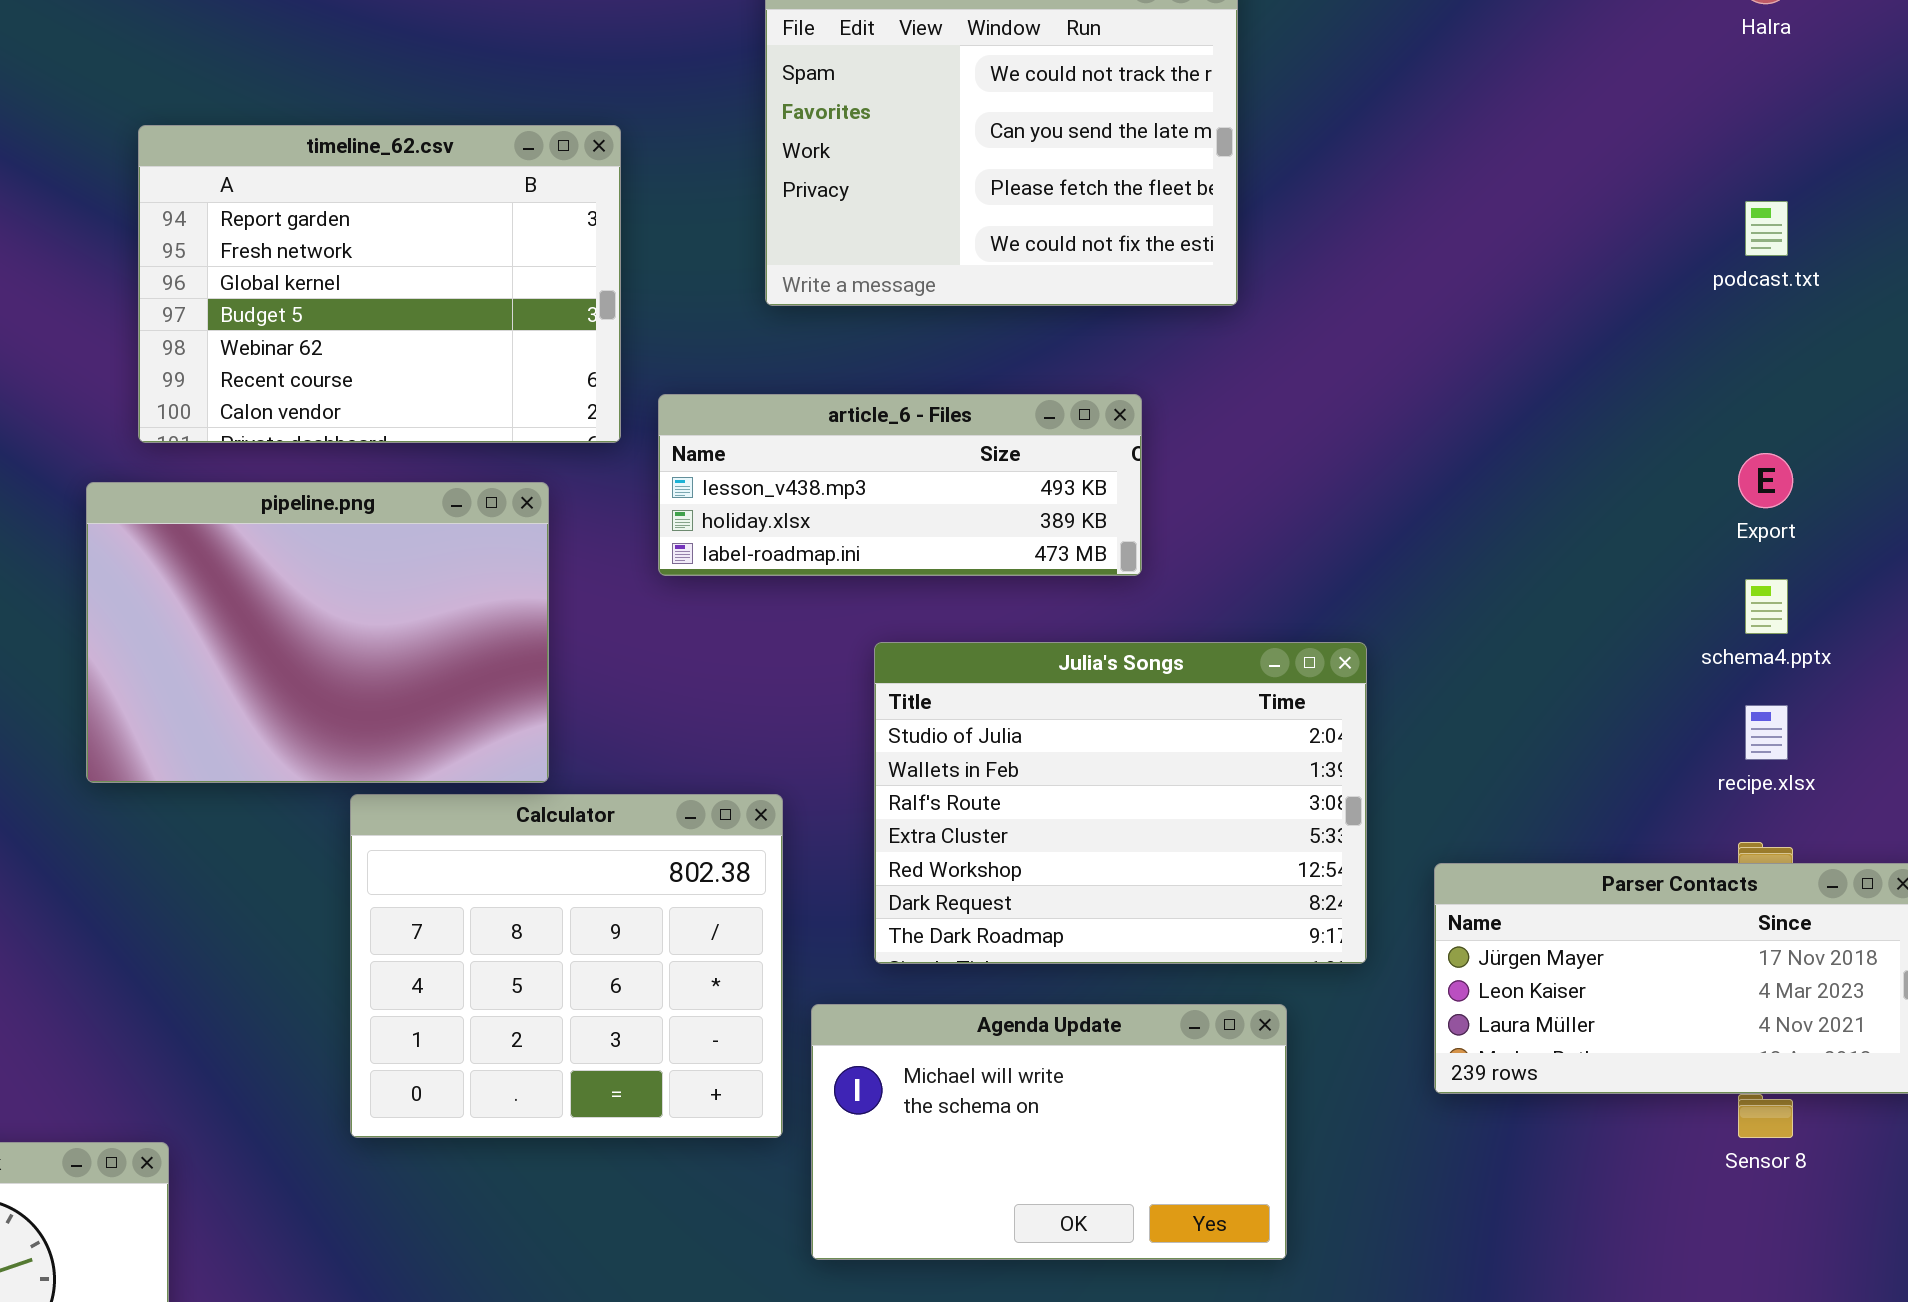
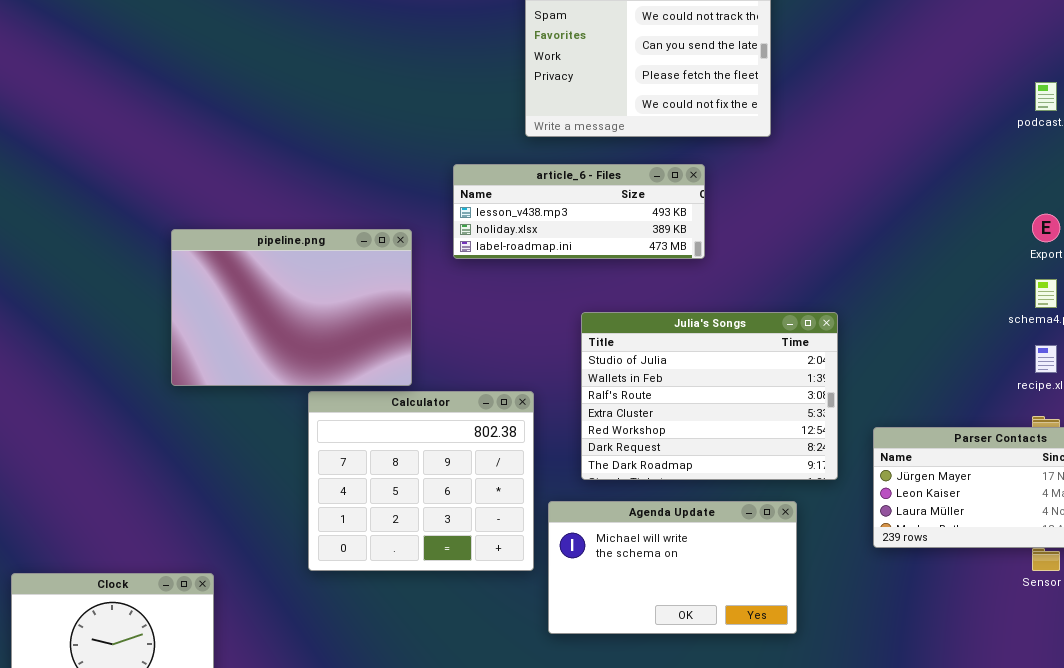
timeline_62.csv: [138,125,621,443] -> none, closed
article_6 - Files: [658,394,1142,576] -> [453,164,705,259], moved

